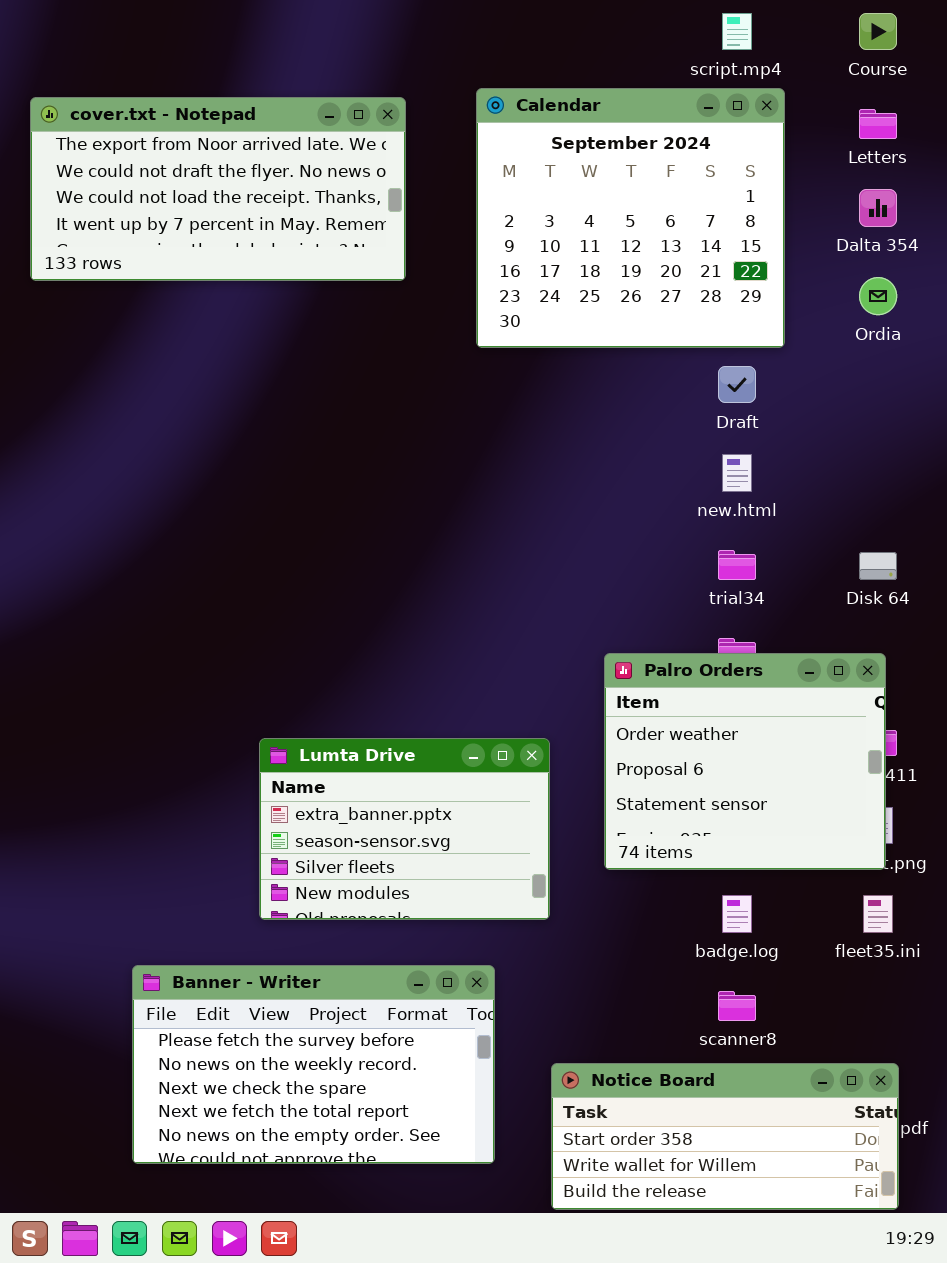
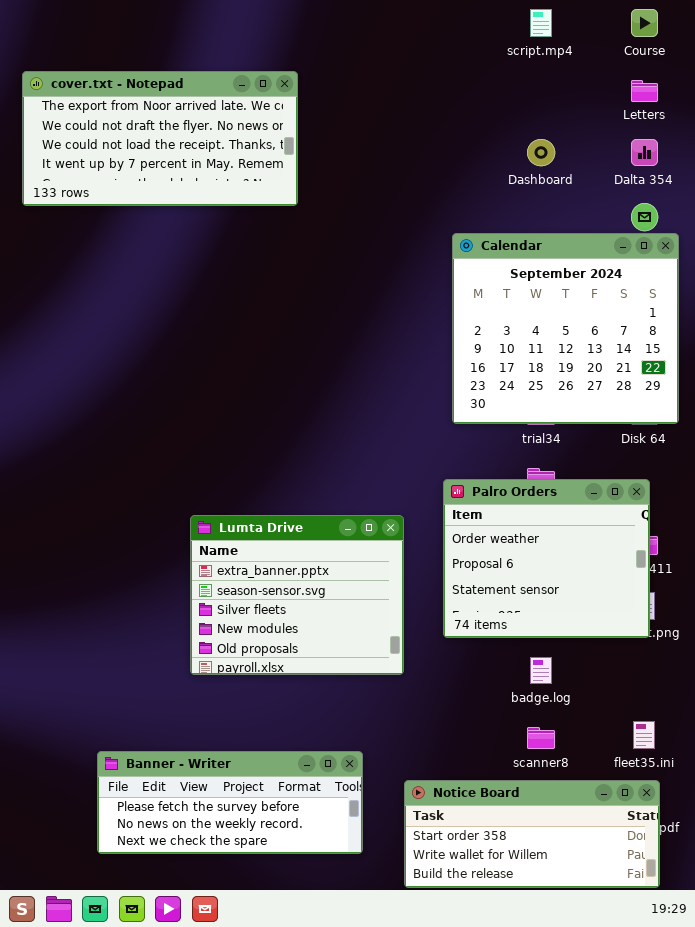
Calendar: [476,88,785,348] -> [452,233,679,424], moved
Lumta Drive: [259,738,550,920] -> [190,515,404,675], resized
fleet35.ini: [863,895,893,933] -> [633,721,655,749], moved
Banner - Writer: [132,965,495,1164] -> [97,751,363,854], resized

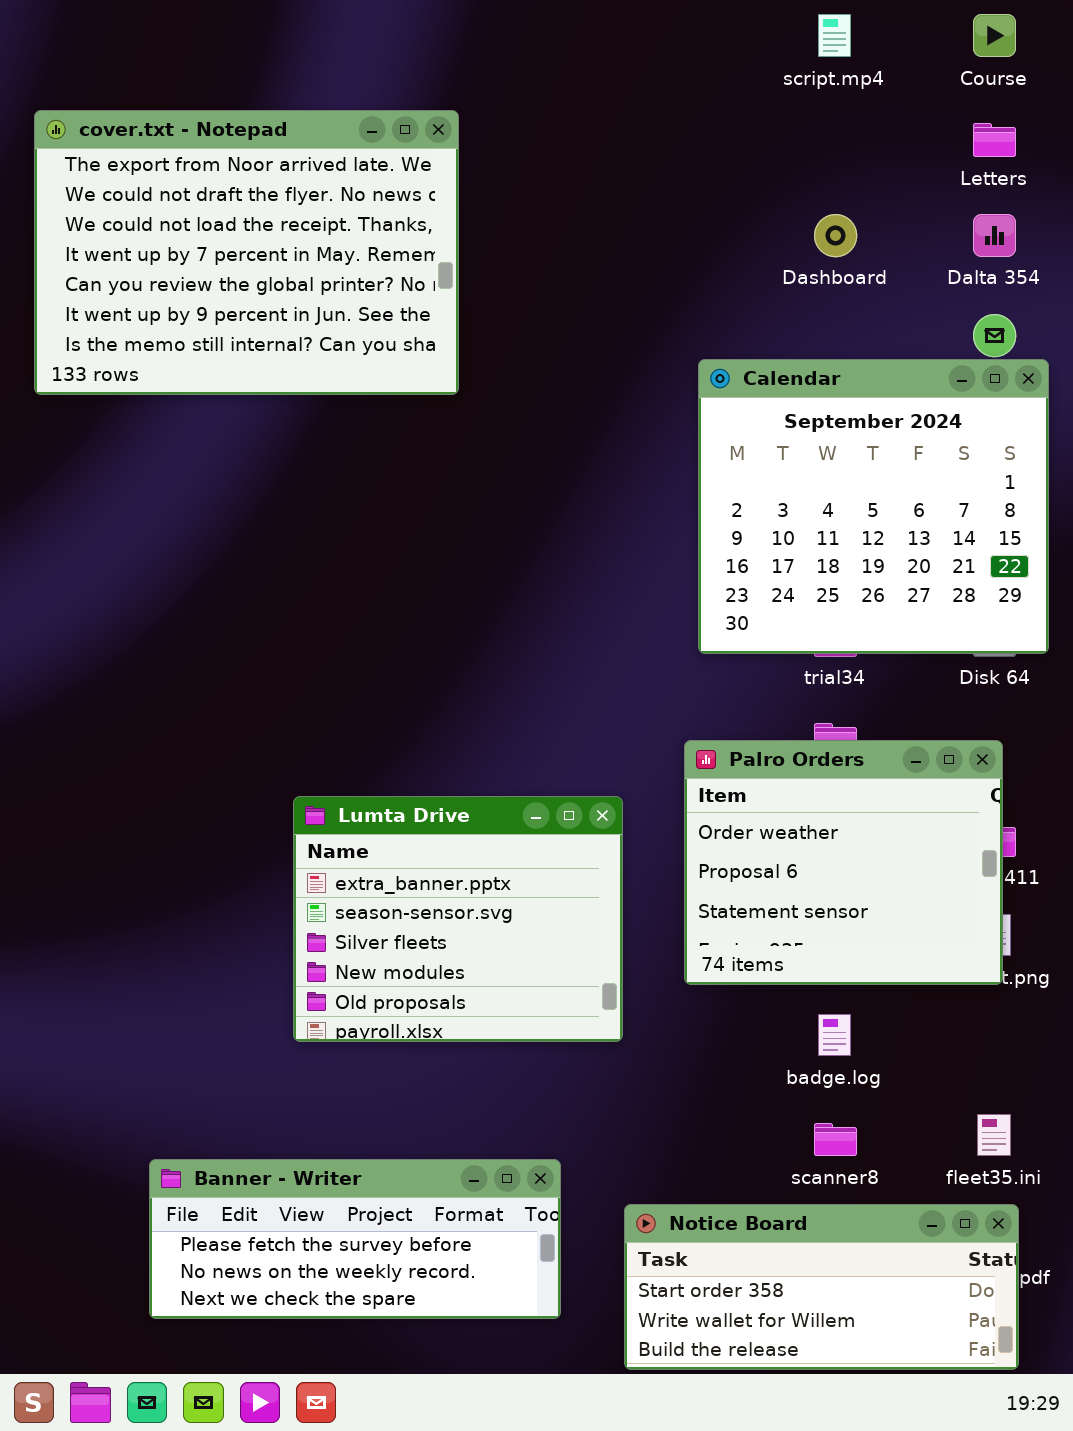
cover.txt - Notepad: [22,71,298,206] -> [34,110,459,395], resized

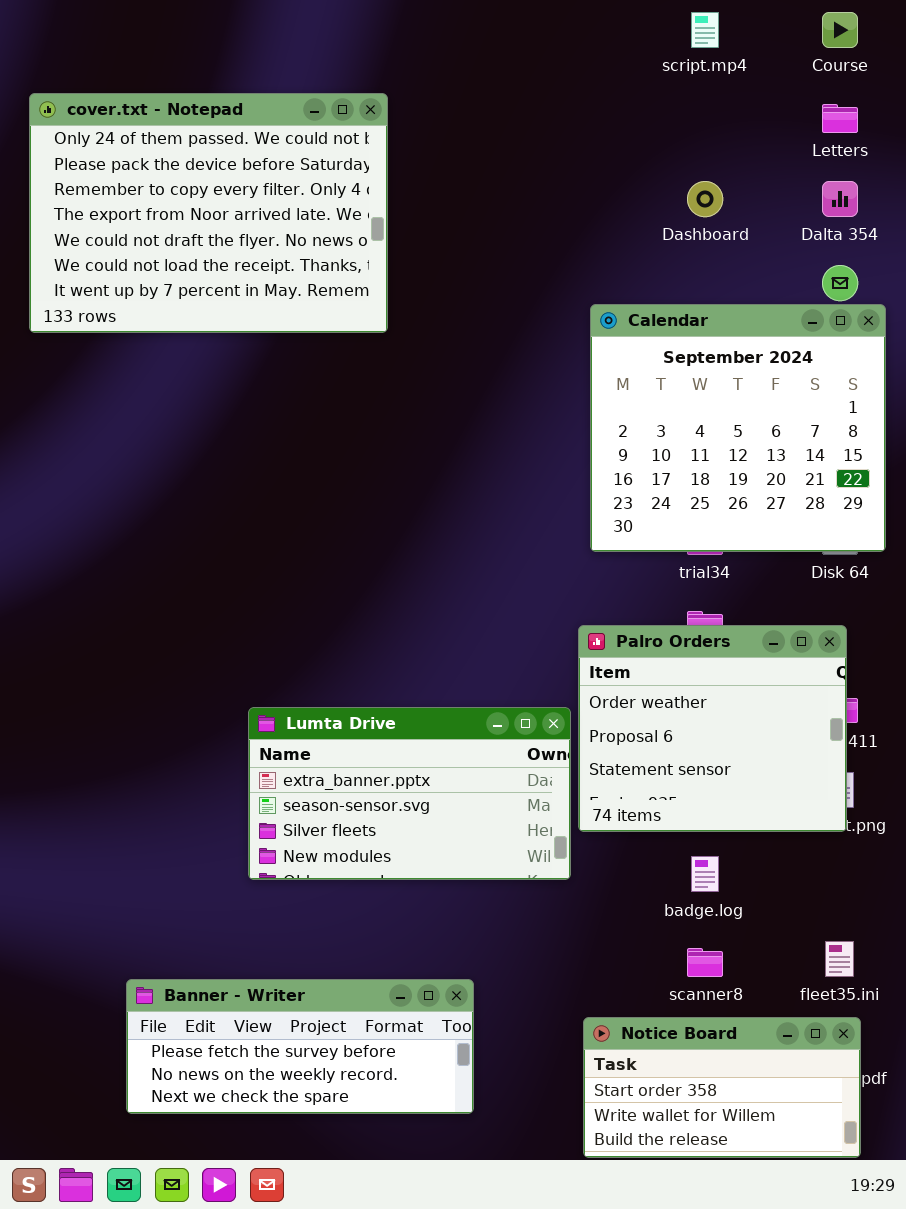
cover.txt - Notepad: [34,110,459,395] -> [29,93,388,333], scrolled up 3 rows
Lumta Drive: [293,796,623,1042] -> [248,707,571,880], resized
Notice Board: [624,1204,1019,1370] -> [583,1017,861,1158], resized

